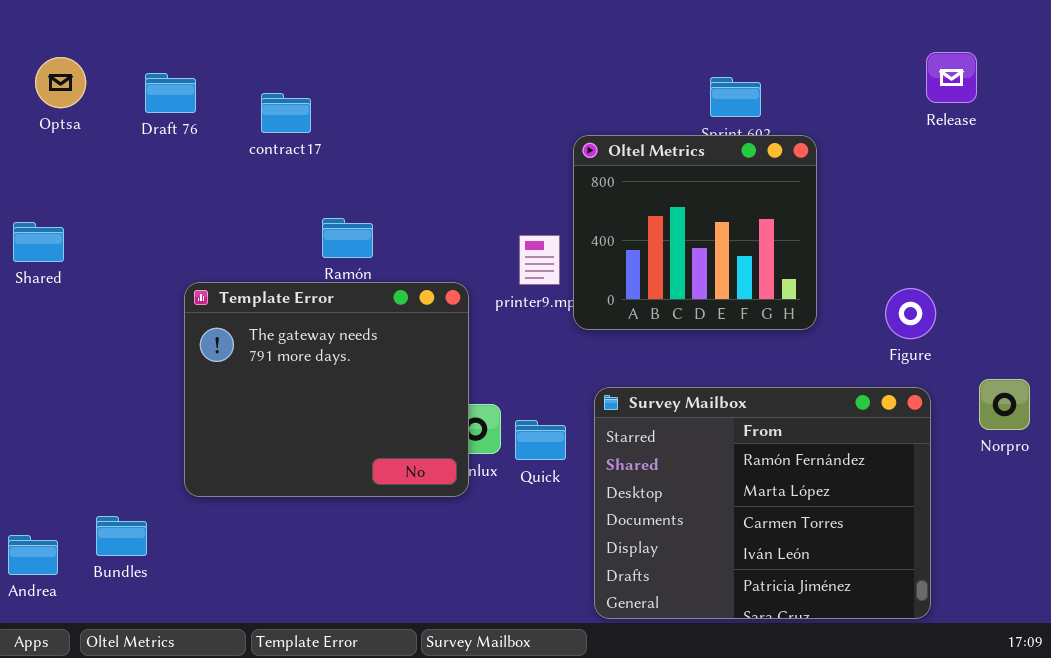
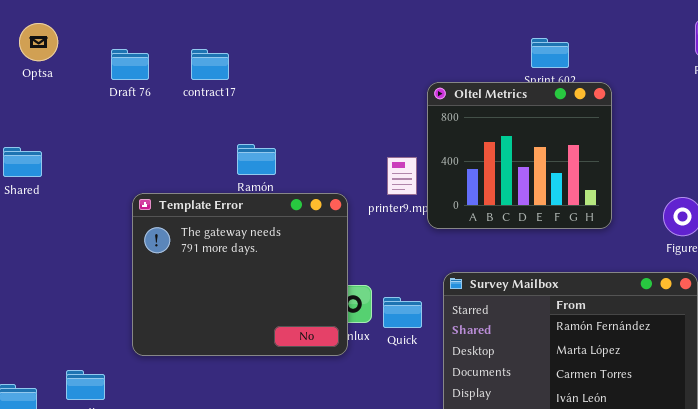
Draft 76: [145,73,196,113] -> [111,49,149,80], moved

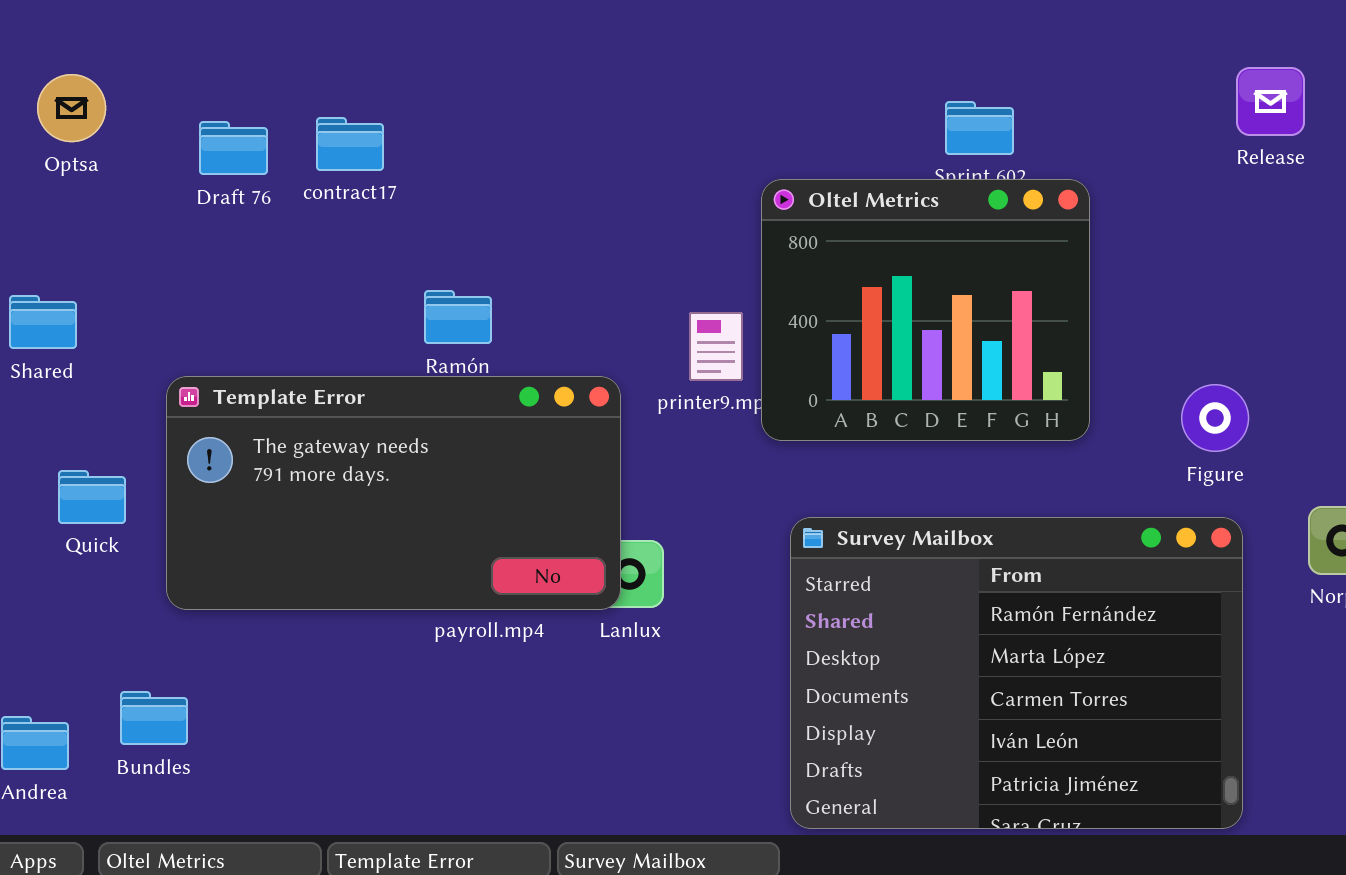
contract17: [191,49,229,80] -> [316,117,384,171], moved
Template Error: [132,193,348,356] -> [166,376,621,610], resized
Quick: [383,297,422,328] -> [58,470,126,524], moved

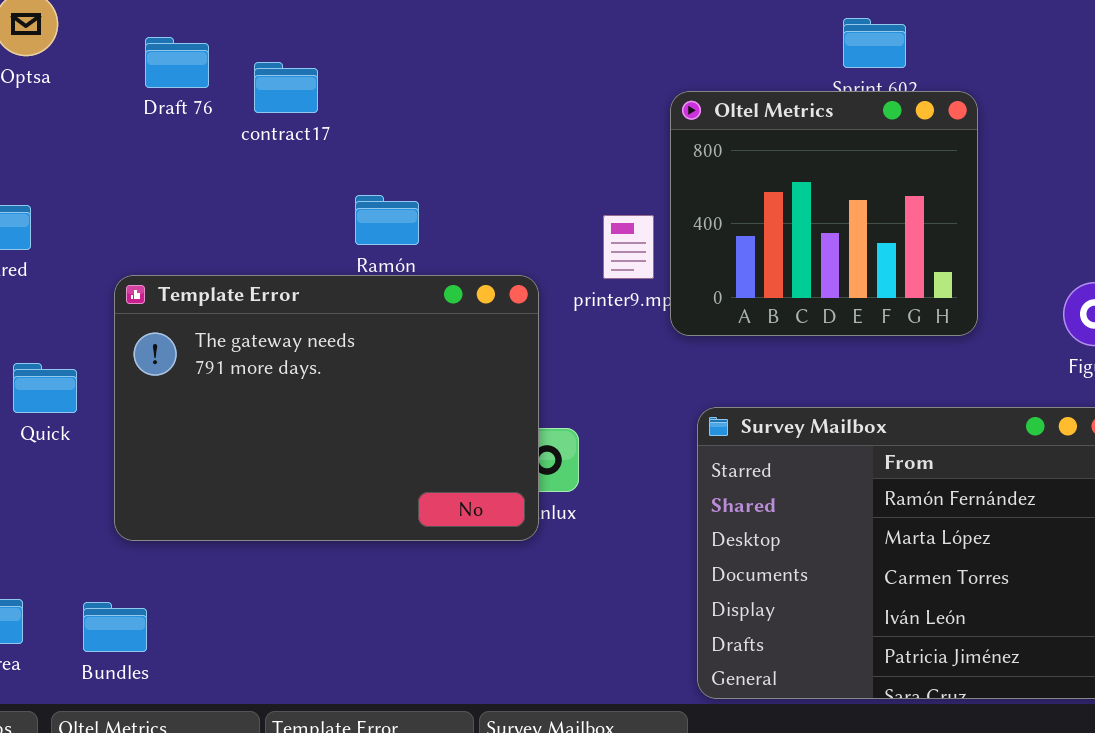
contract17: [316,117,384,171] -> [254,62,318,113], moved
Template Error: [166,376,621,610] -> [114,275,539,541], resized
Bundles: [120,691,188,745] -> [83,602,147,652], moved

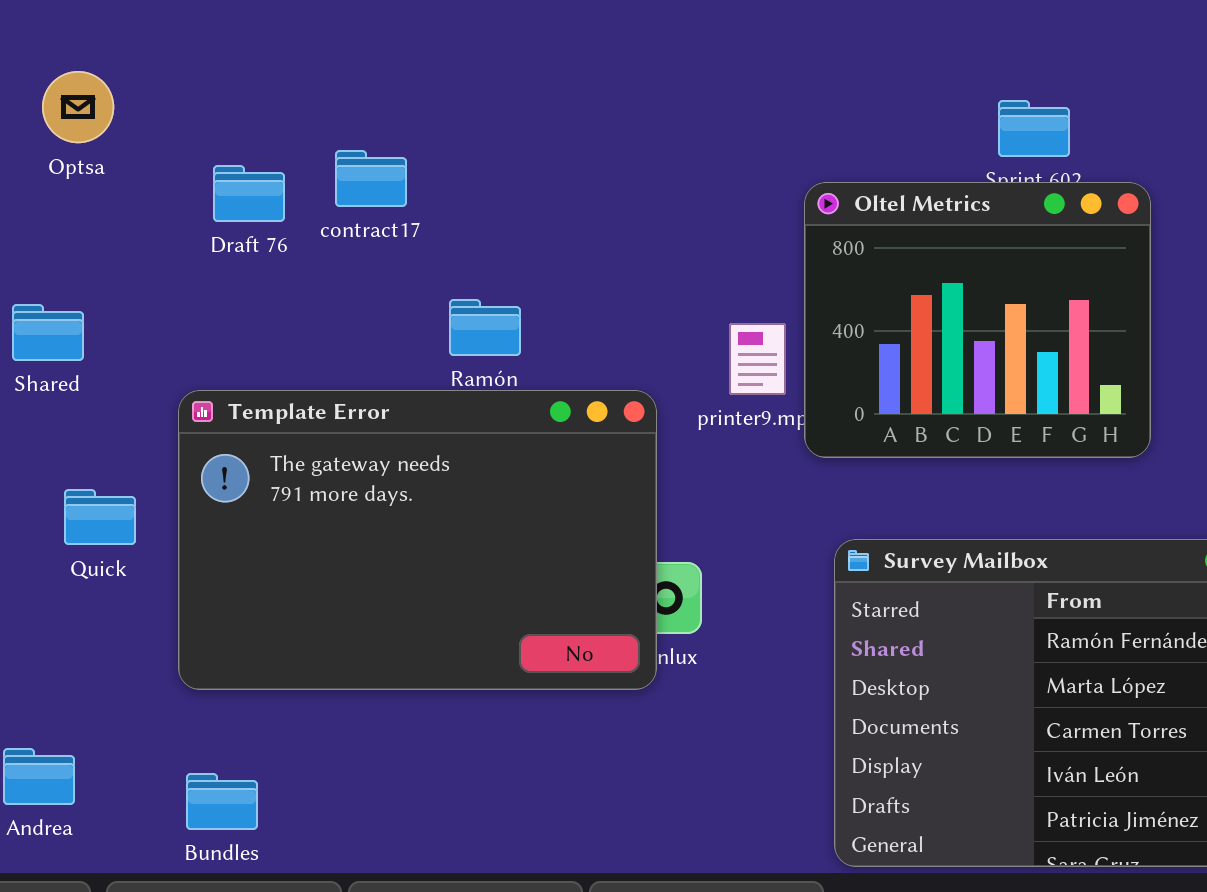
Draft 76: [145,37,209,88] -> [213,165,285,222], moved
Bundles: [83,602,147,652] -> [186,773,258,830], moved

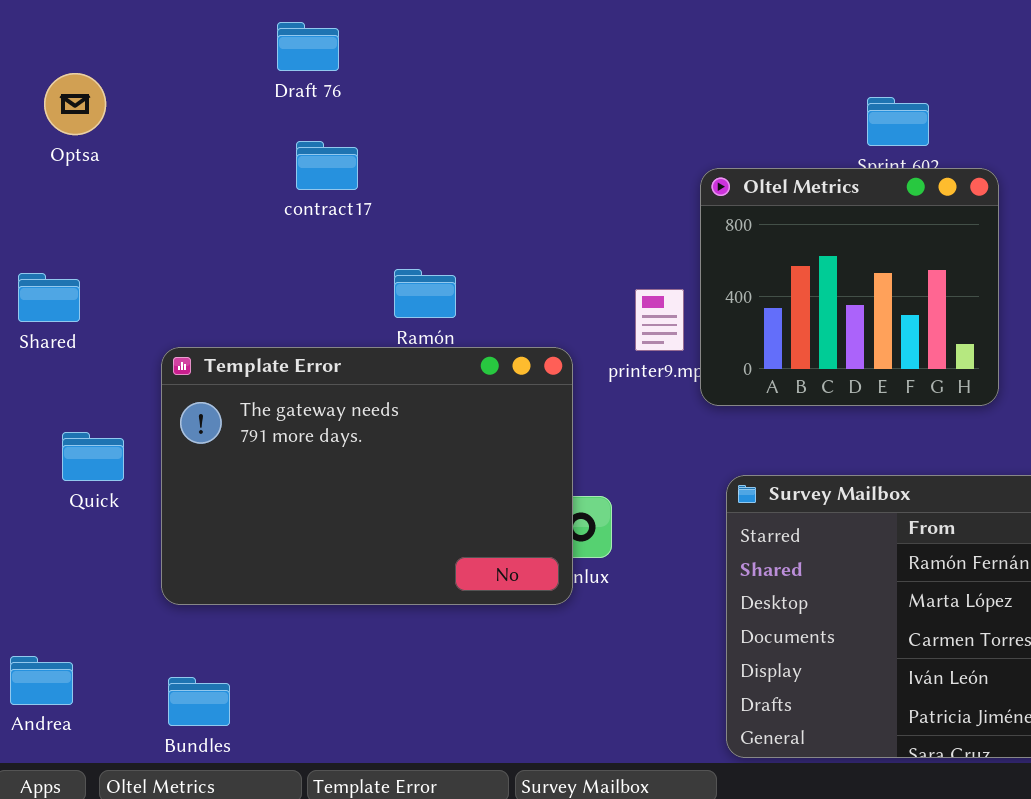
Draft 76: [213,165,285,222] -> [277,22,339,71], moved

